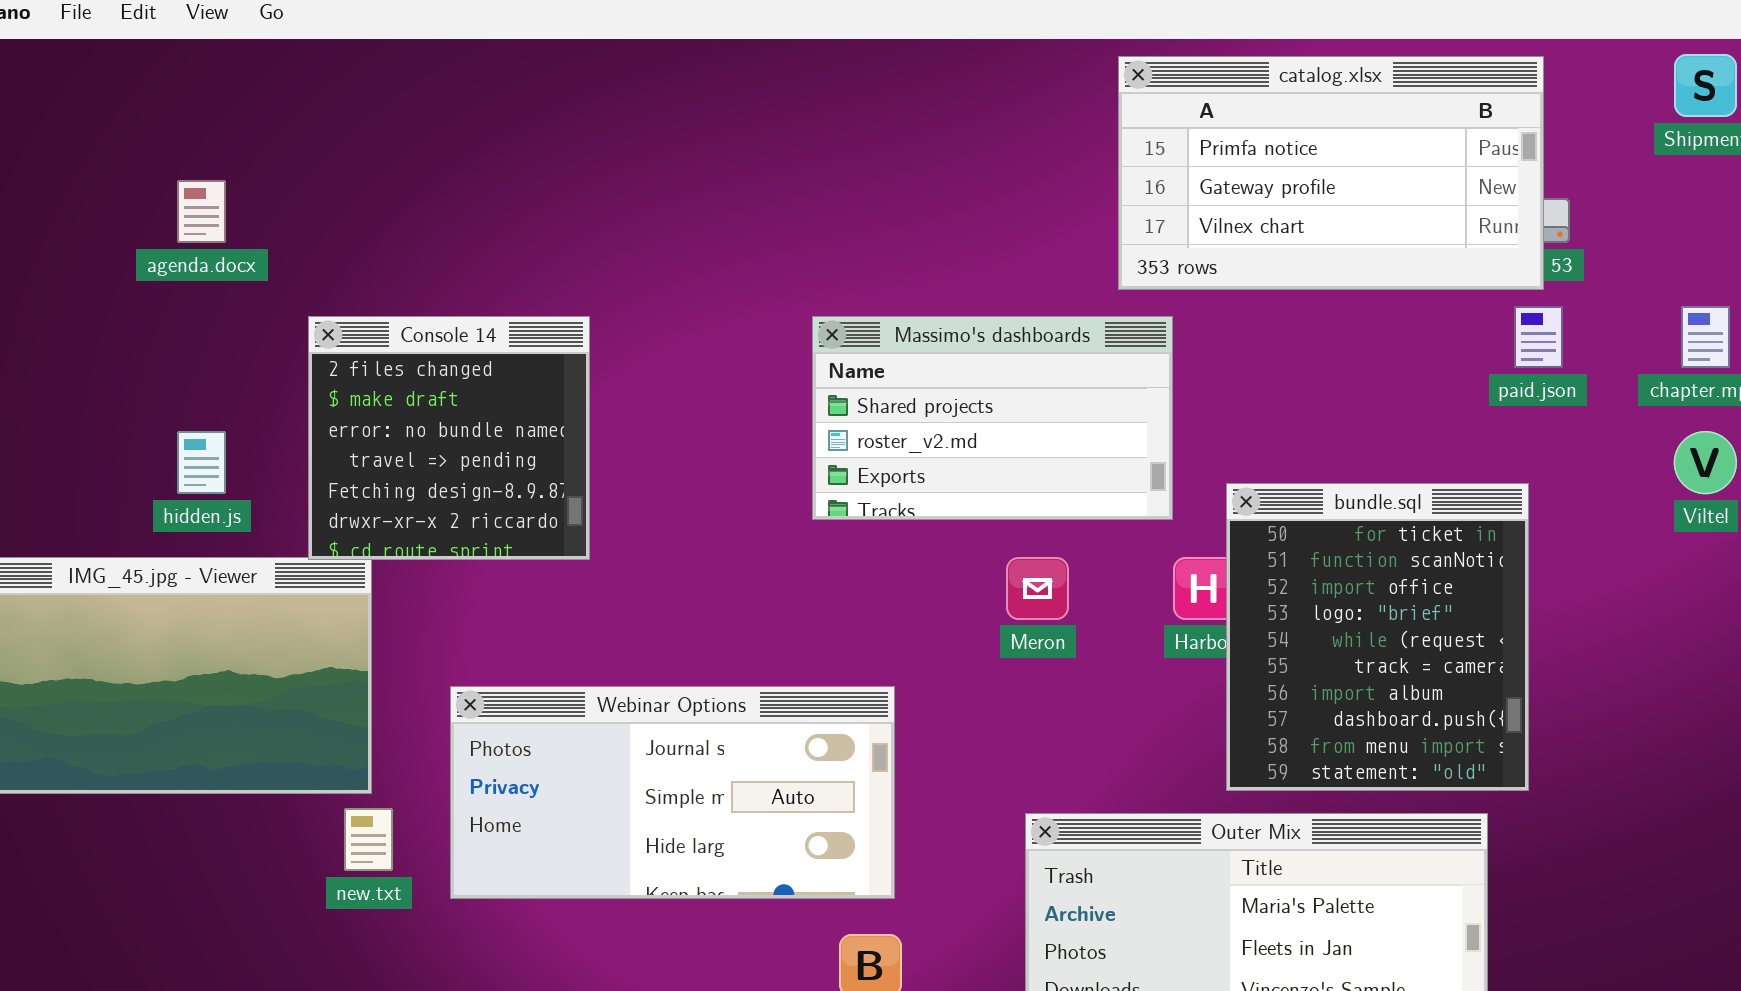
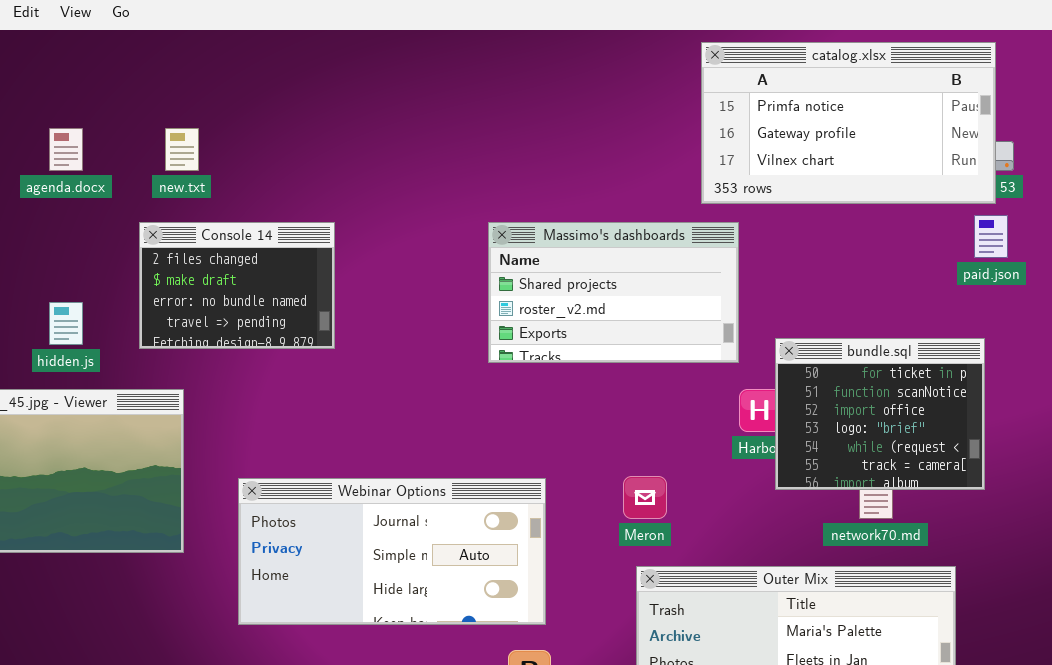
Console 14: [308,316,590,560] -> [139,222,335,349], resized
bundle.sql: [1226,483,1529,791] -> [775,338,985,490], resized
Meron: [1006,557,1069,620] -> [623,476,667,519], moved
new.txt: [344,808,393,871] -> [165,128,199,171], moved

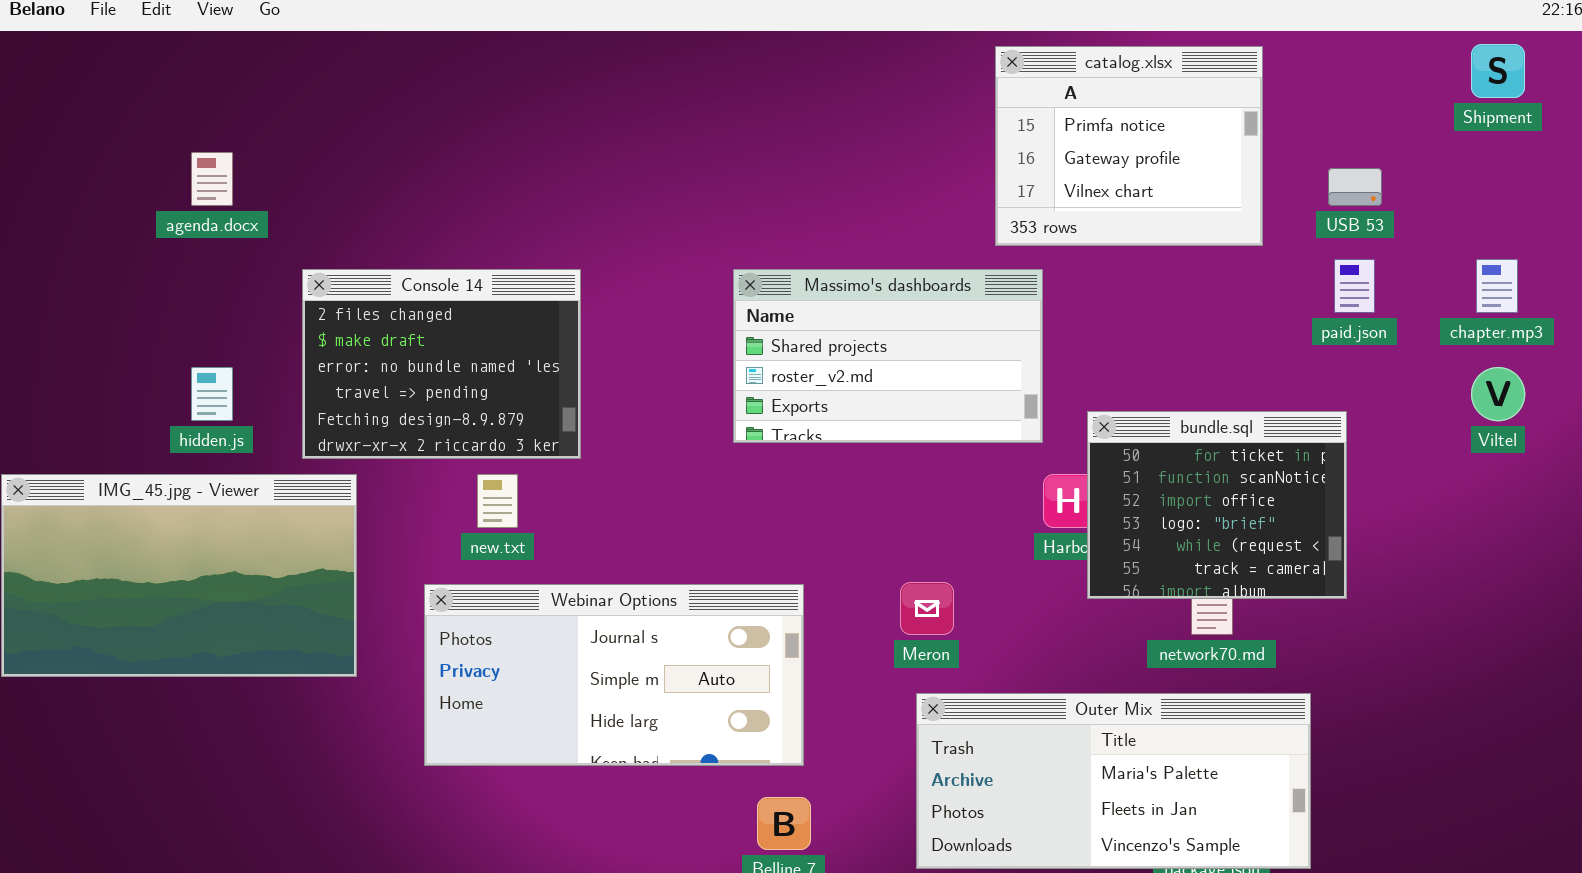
catalog.xlsx: [701,42,996,204] -> [995,46,1263,246], resized
new.txt: [165,128,199,171] -> [477,474,518,528], moved
Console 14: [139,222,335,349] -> [302,269,581,459], resized

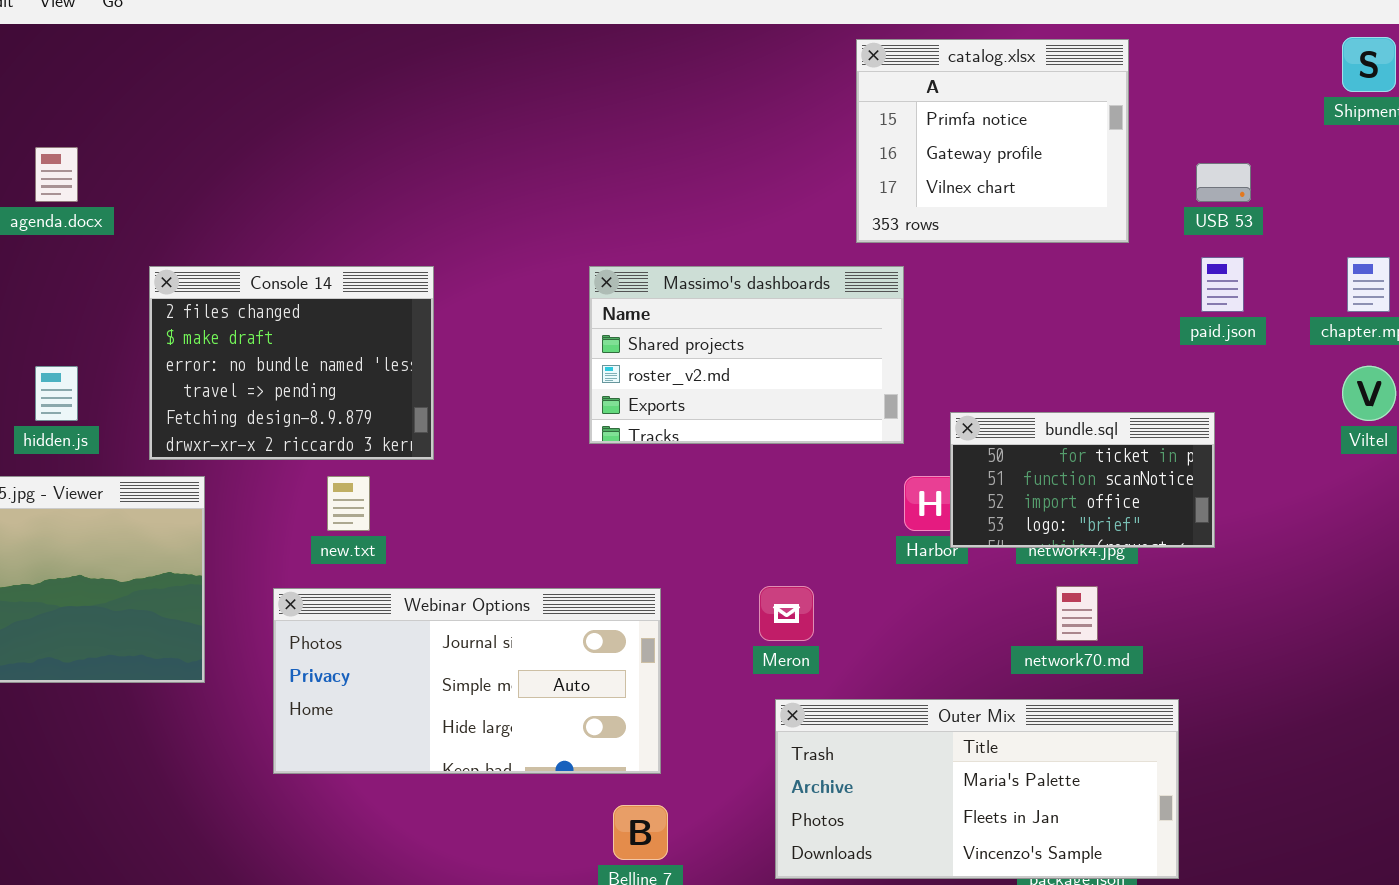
bundle.sql: [1087,411,1347,599] -> [950,412,1215,548], resized

